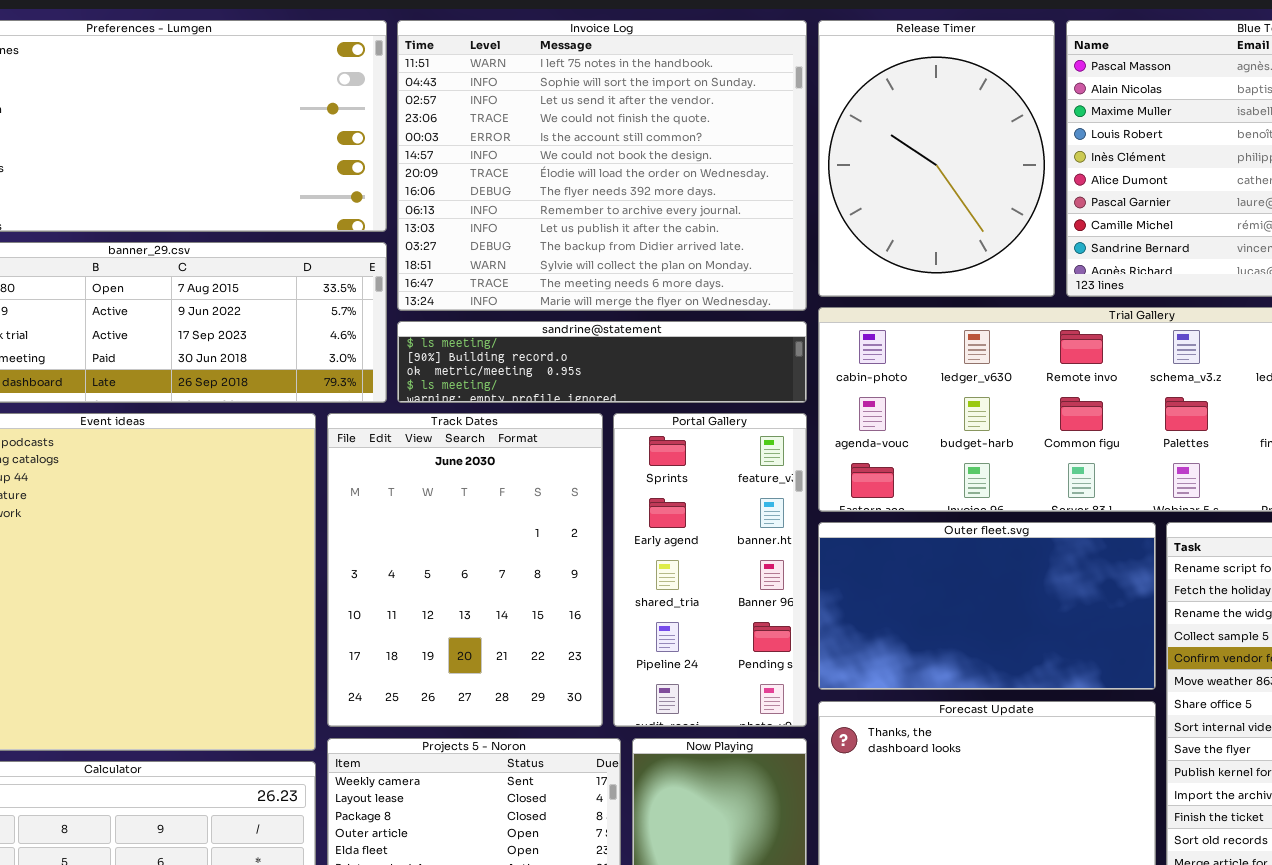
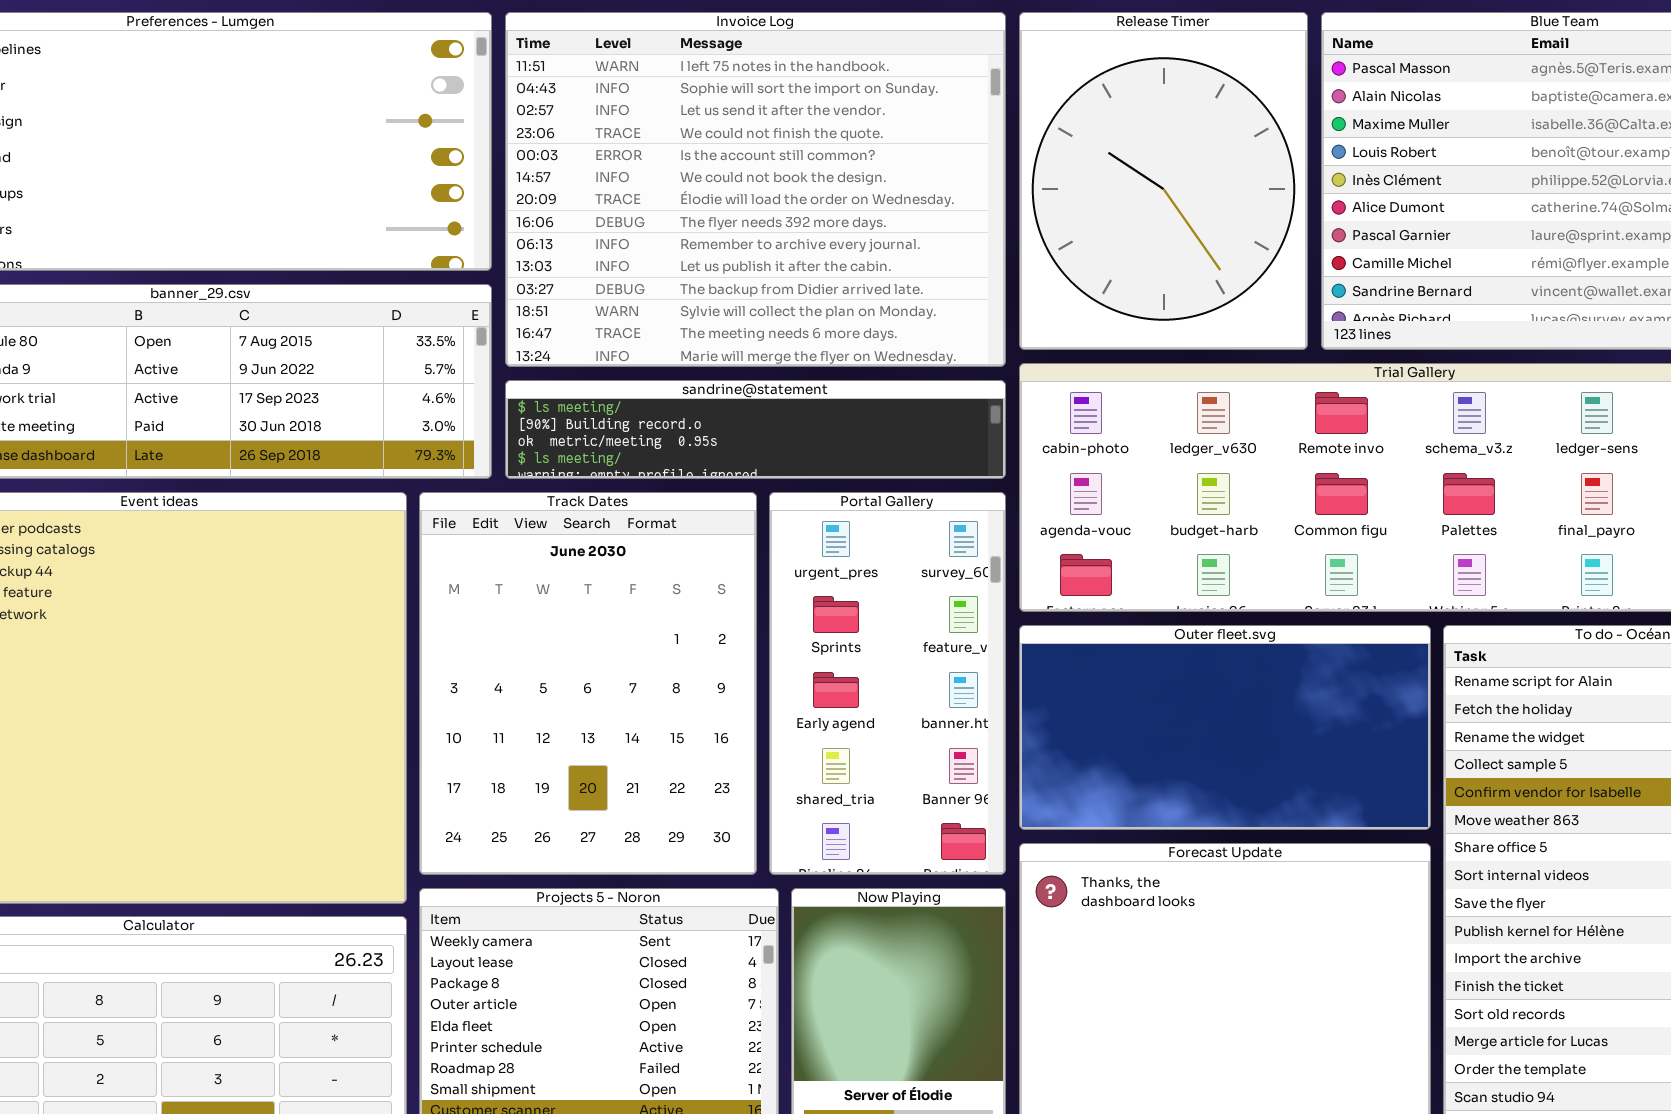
Portal Gallery: [613,413,807,727] -> [769,492,1006,875], scrolled up 1 row

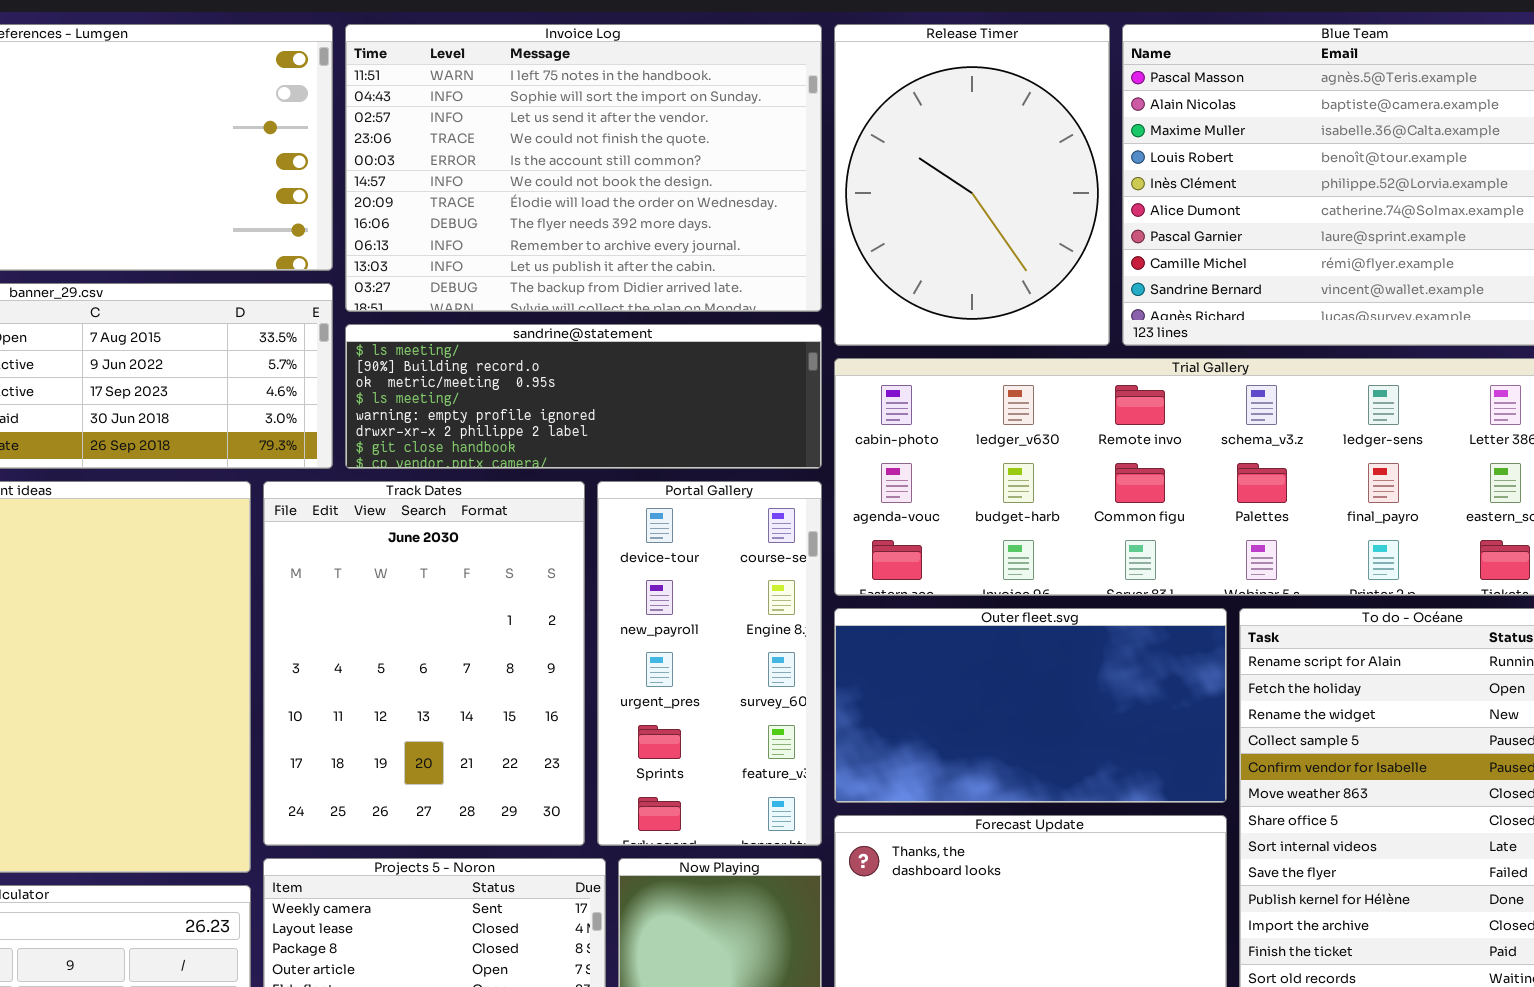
Invoice Log: [505,12,1006,367] -> [345,24,822,312], resized
sandrine@statement: [505,380,1006,479] -> [345,324,822,469], resized
Portal Gallery: [769,492,1006,875] -> [597,481,822,846], scrolled up 2 rows

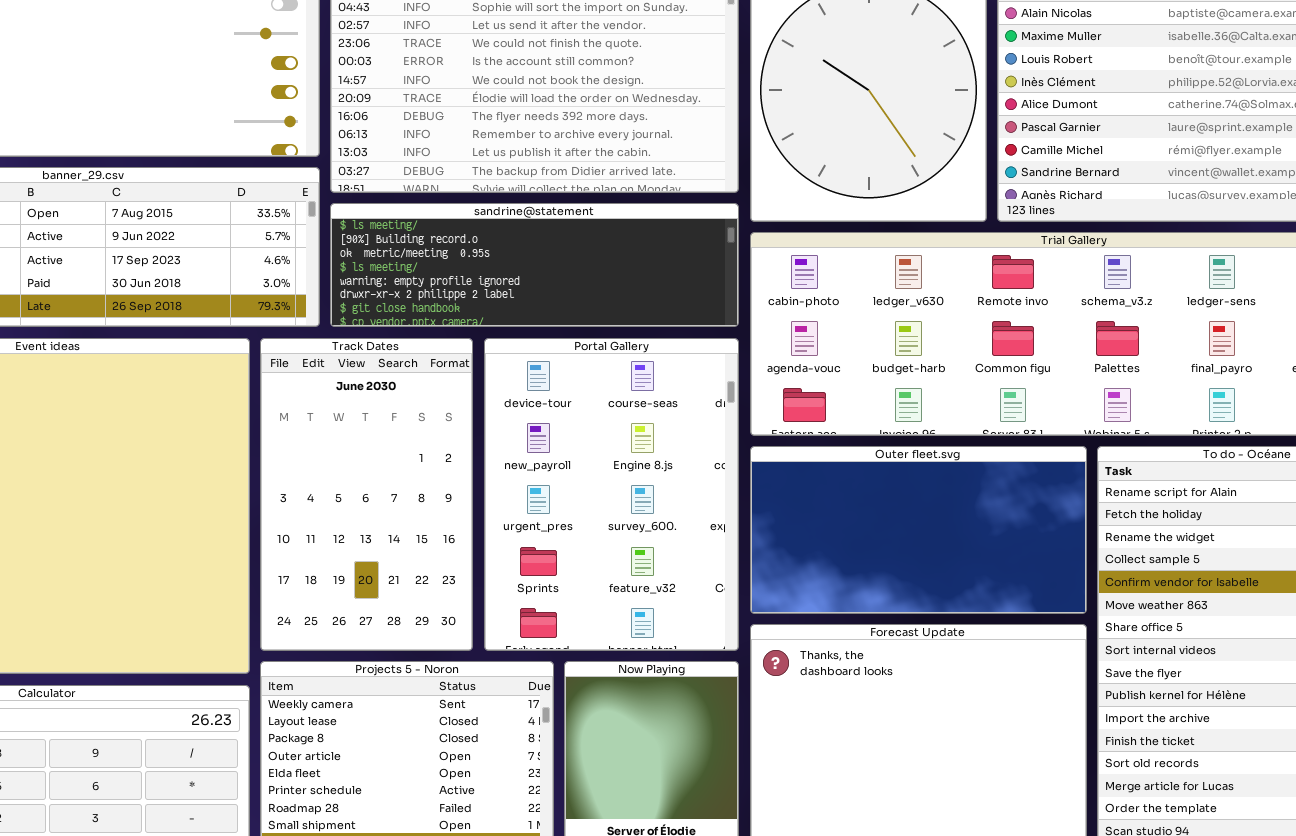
Track Dates: [263,481,585,846] -> [260,338,473,651], resized
Portal Gallery: [597,481,822,846] -> [484,338,739,651], resized

